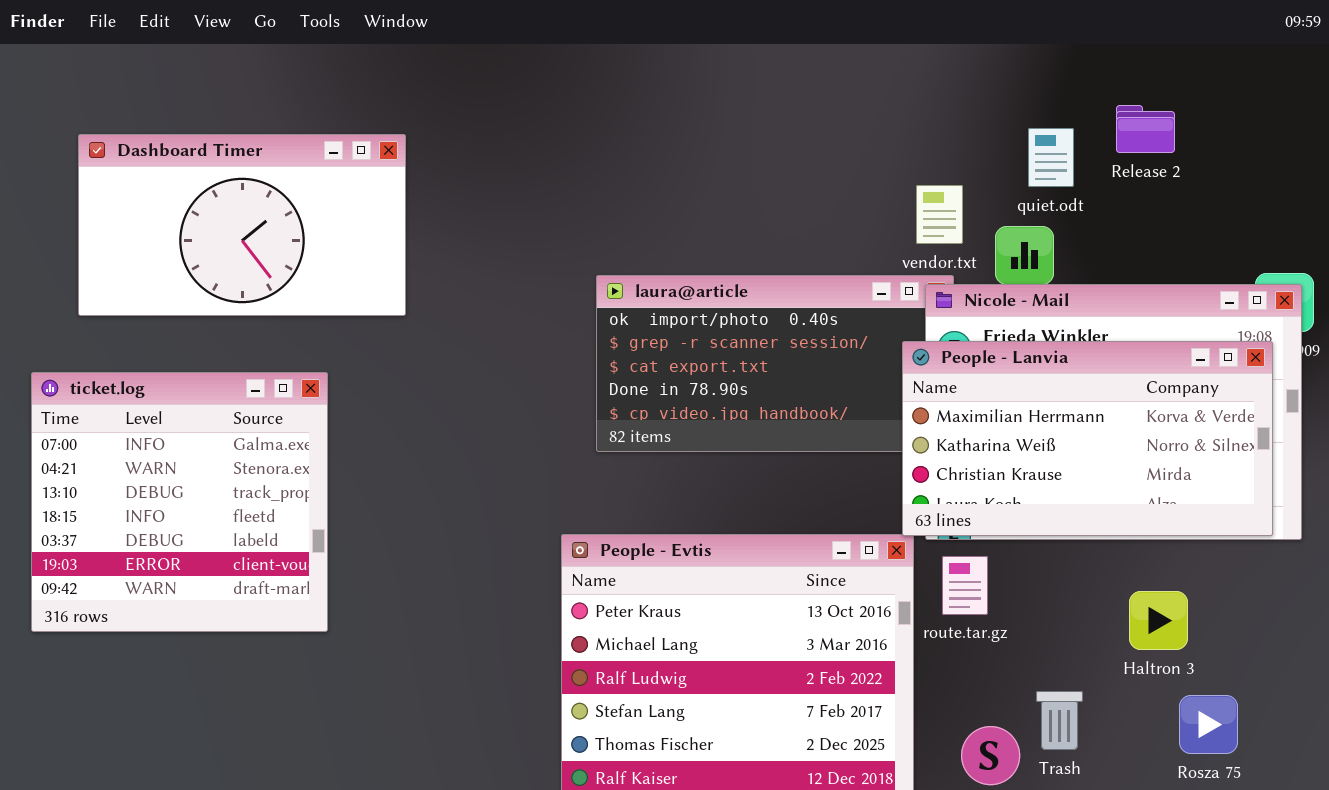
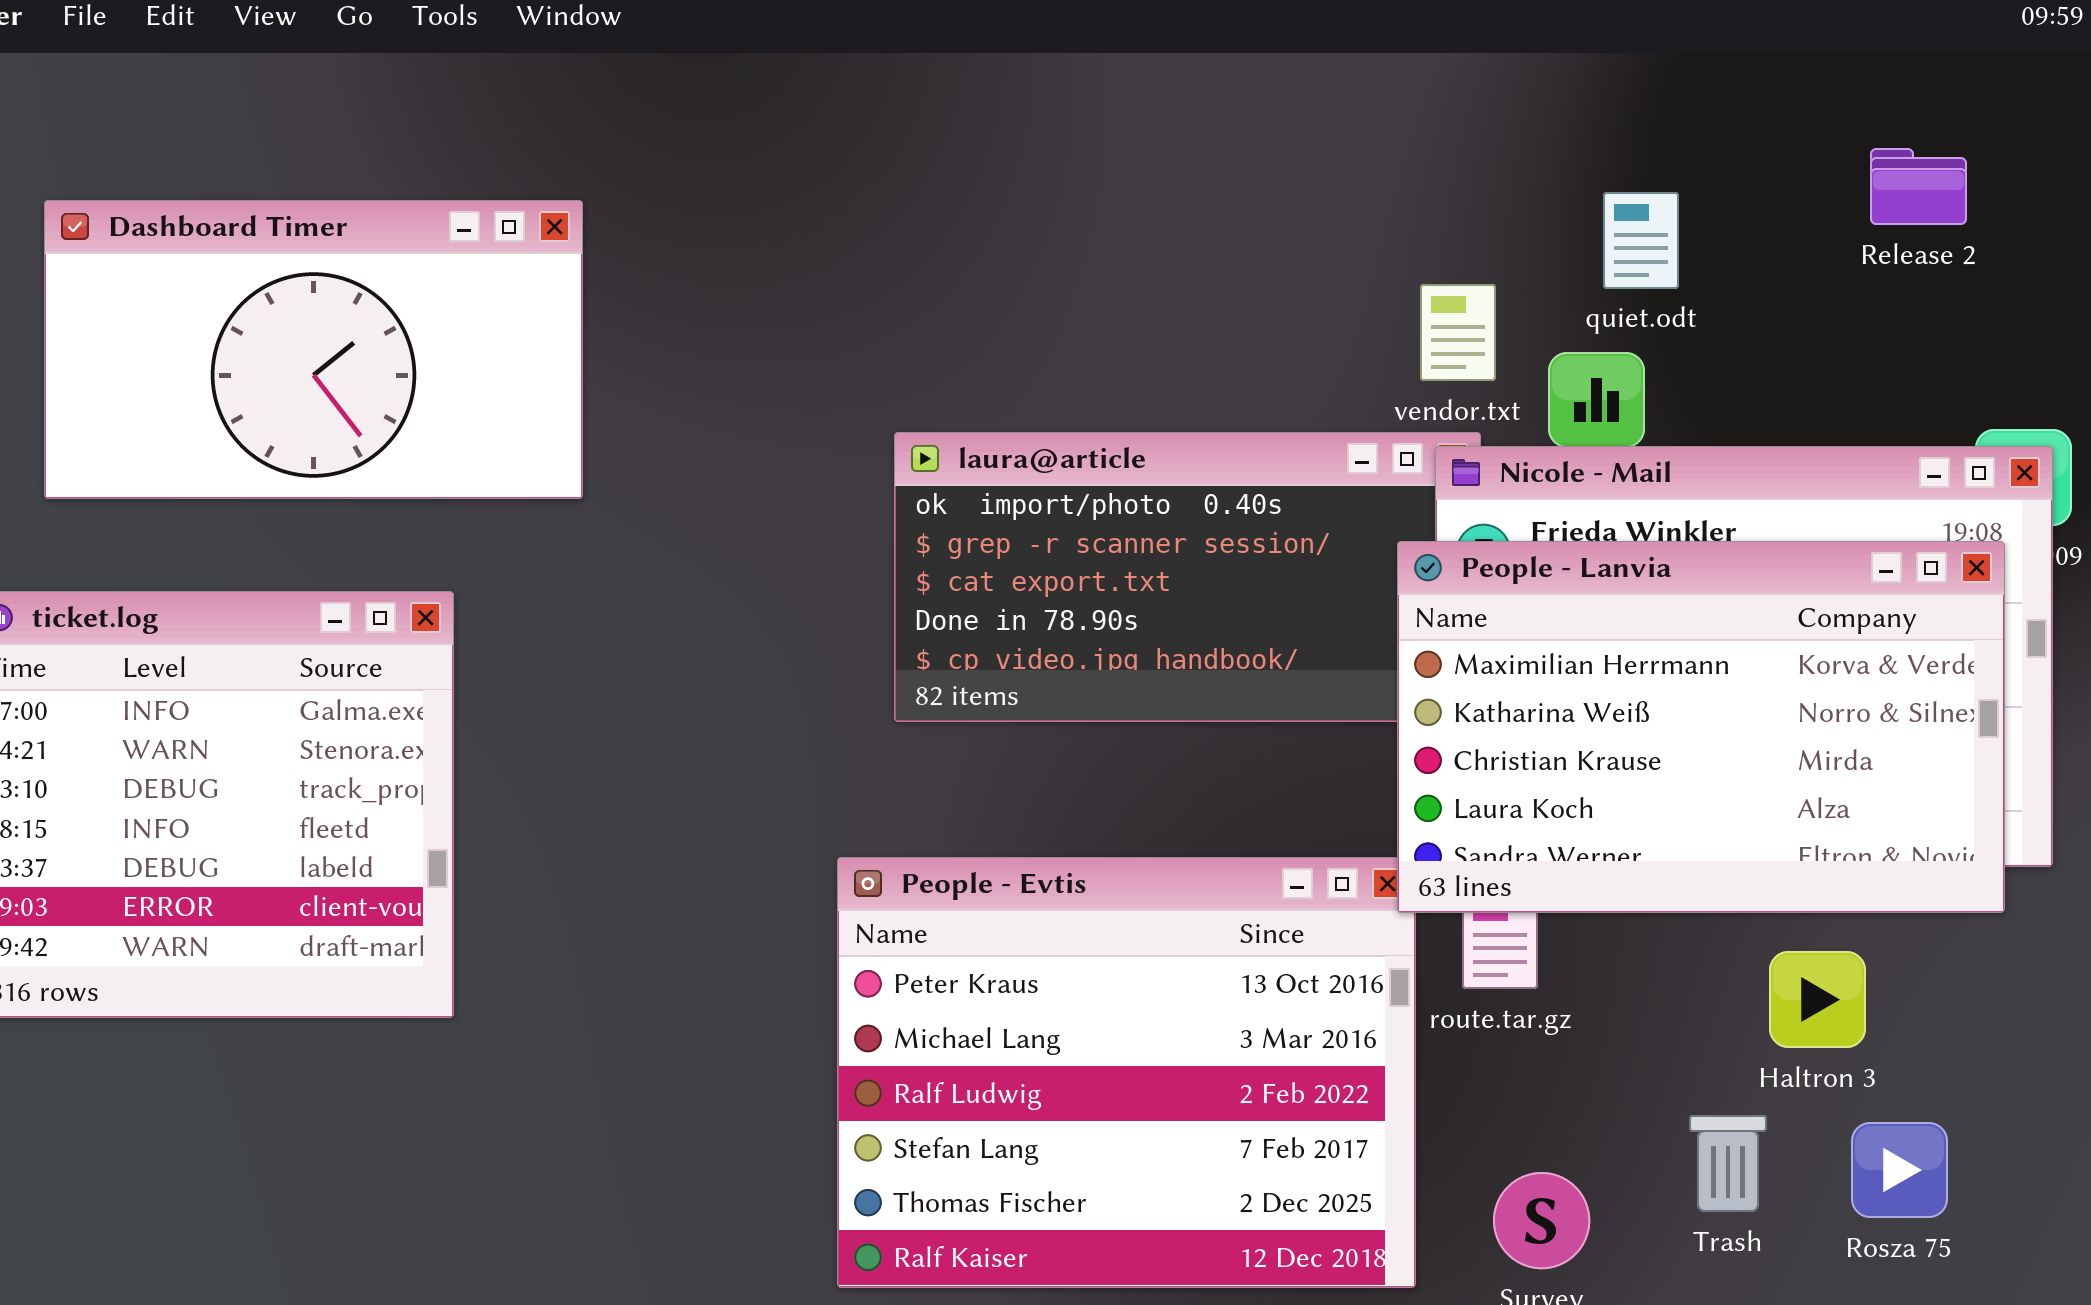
Release 2: [1116,105,1175,153] -> [1870,148,1967,225], moved
People - Lanvia: [902,341,1273,536] -> [1397,541,2005,913], resized
Trash: [1036,691,1083,750] -> [1689,1115,1767,1212], moved

